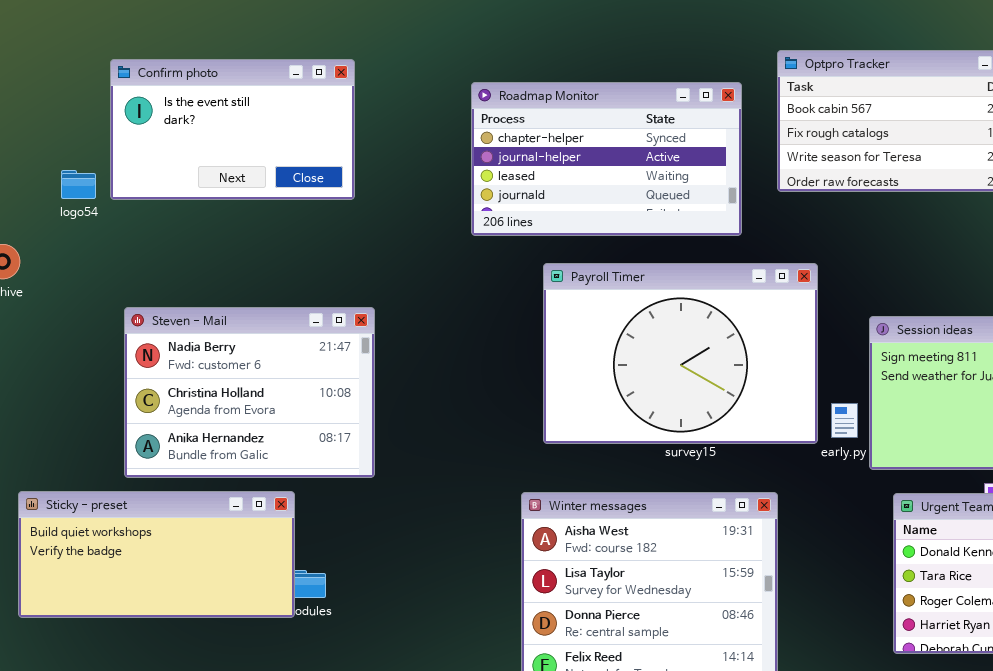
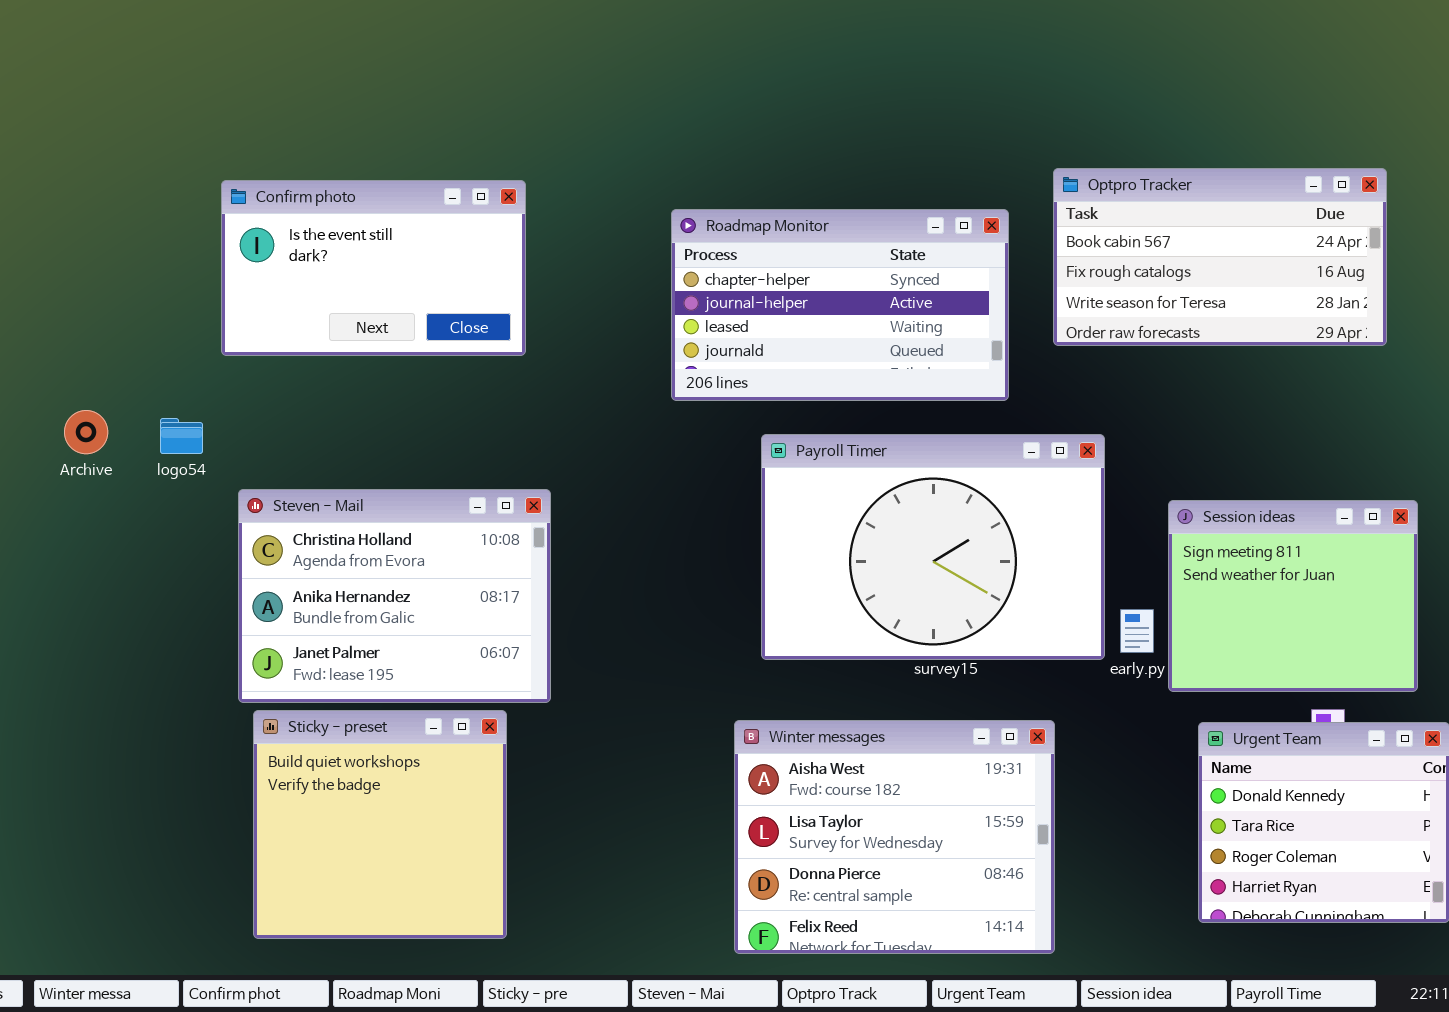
logo54: [61,170,96,199] -> [160,418,203,454], moved
Steven - Mail: [124,307,375,478] -> [238,489,551,703], scrolled down 1 row
Sticky - preset: [18,491,295,618] -> [253,710,507,939], moved, resized

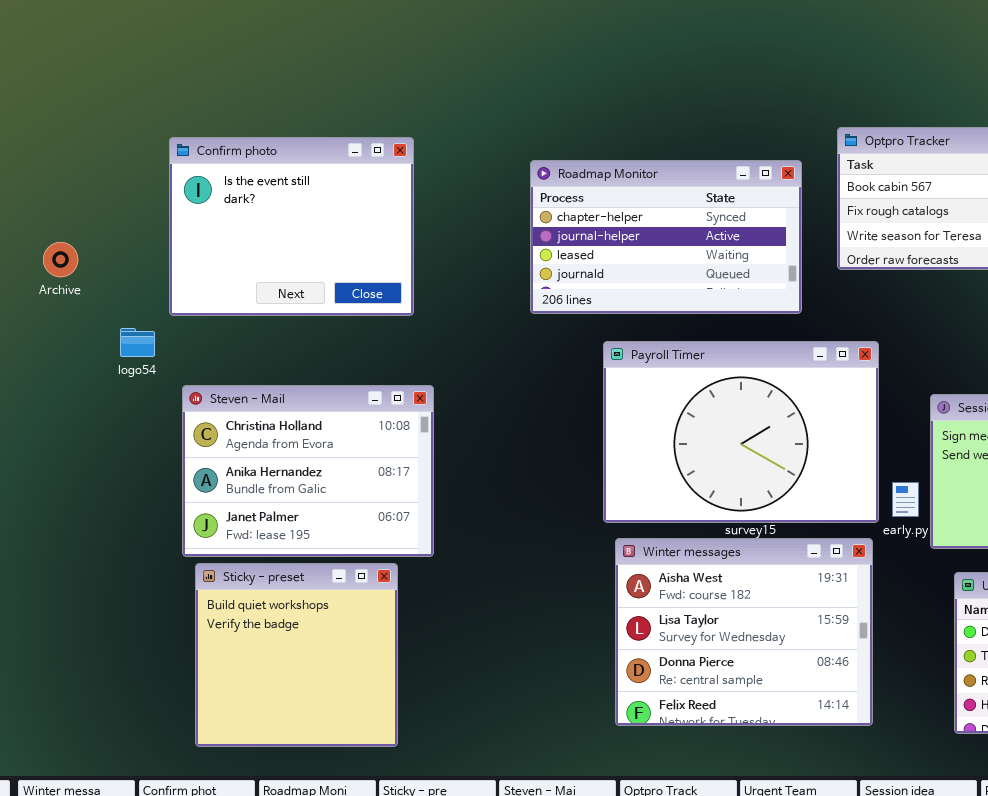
Confirm photo: [221,180,526,356] -> [169,137,414,316], resized
Archive: [64,410,108,454] -> [43,242,78,277], moved
Winter messages: [734,720,1055,954] -> [615,538,873,726], moved

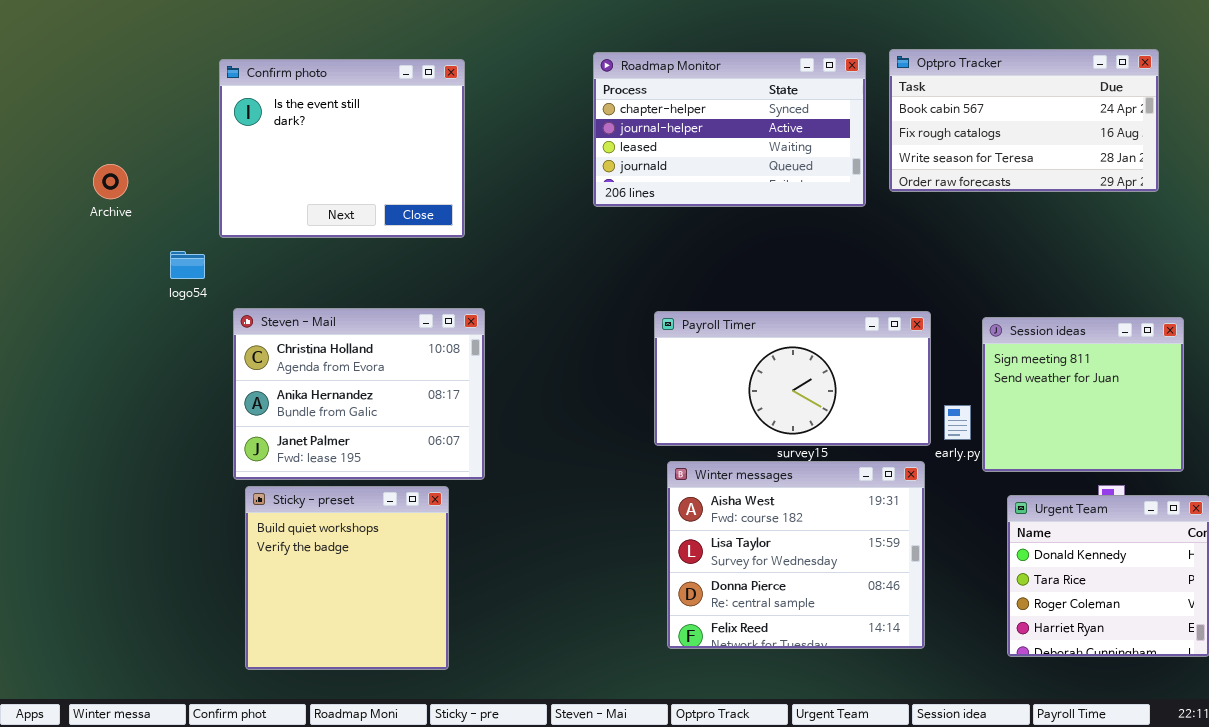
Roadmap Monitor: [530,160,802,314] -> [593,52,866,207], moved
Payroll Timer: [603,341,879,523] -> [654,311,931,446], resized

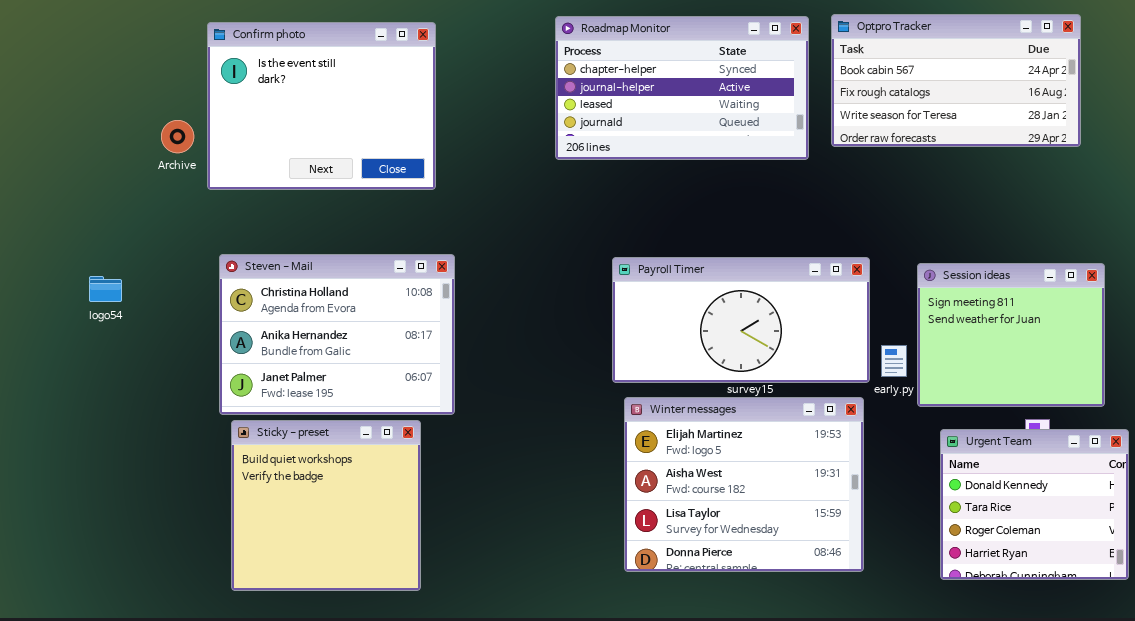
Archive: [93,164,128,199] -> [161,120,194,153], moved
logo54: [170,251,205,279] -> [89,276,122,302], moved
Winter messages: [667,461,925,649] -> [624,397,864,572], scrolled up 1 row

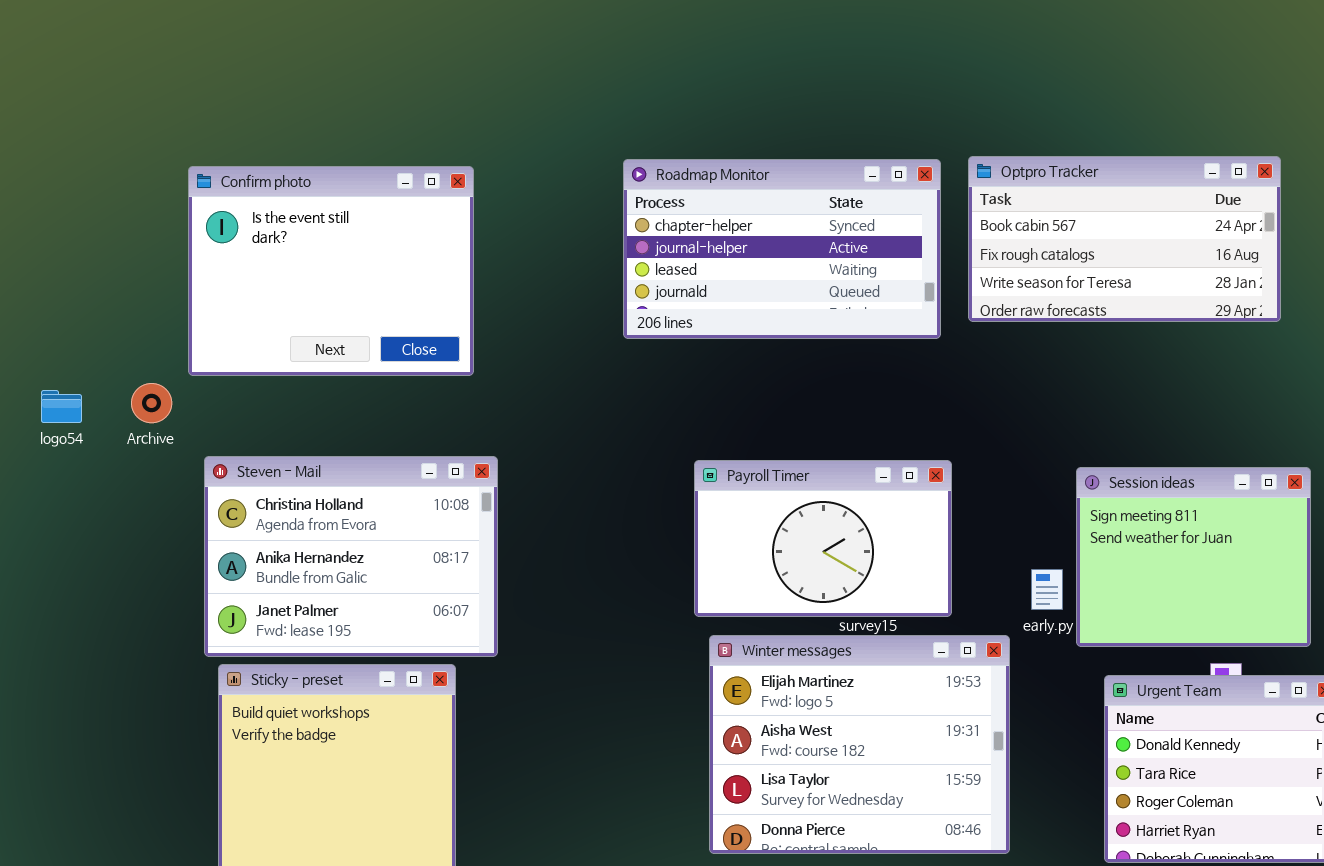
Archive: [161,120,194,153] -> [131,383,172,423], moved
Payroll Timer: [612,257,870,383] -> [694,460,952,617], resized
logo54: [89,276,122,302] -> [41,390,82,423], moved

